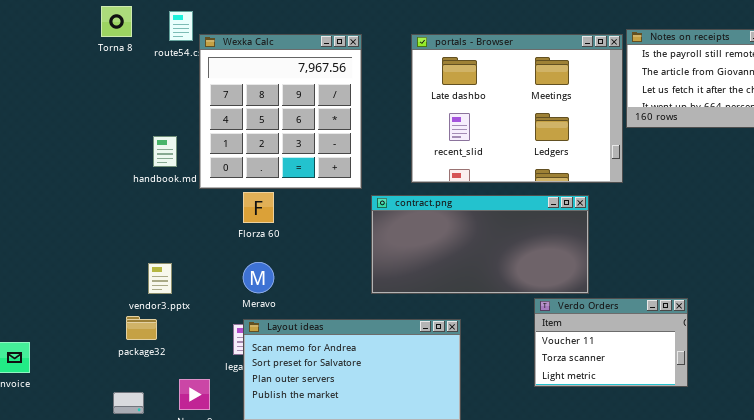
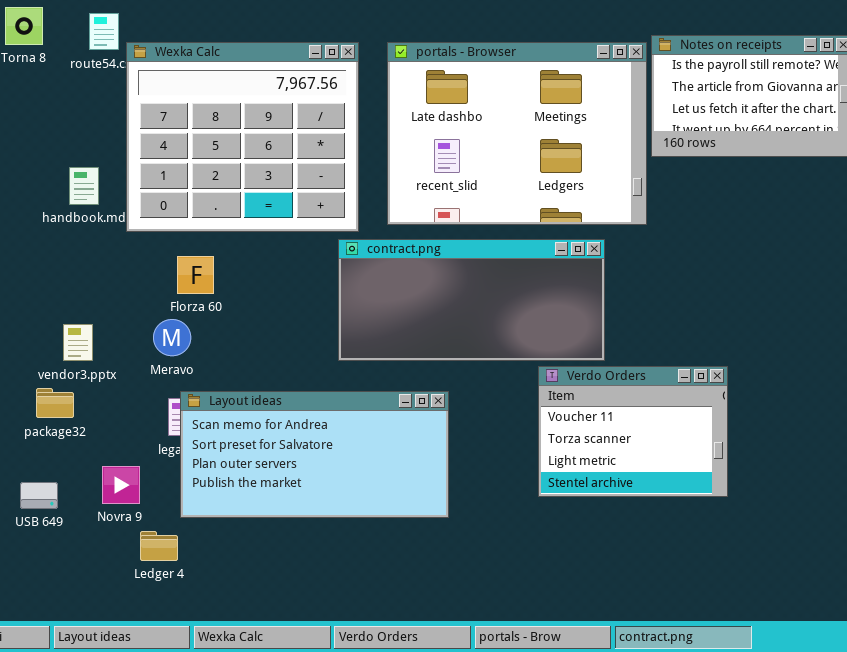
Wexka Calc: [199,34,362,189] -> [126,42,359,232], resized
Florza 60: [243,192,274,223] -> [177,256,214,294], moved
Meravo: [243,262,274,293] -> [153,319,191,356], moved
Verdo Orders: [534,298,688,387] -> [538,366,728,497], resized

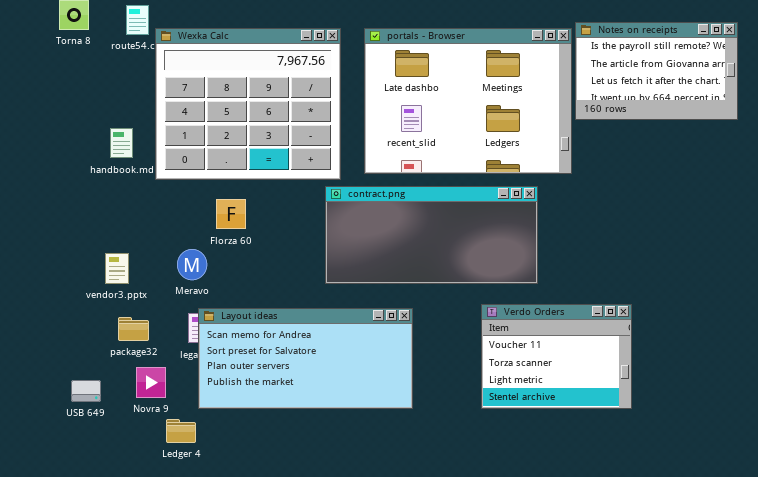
Florza 60: [177,256,214,294] -> [216,199,246,229], moved
Verdo Orders: [538,366,728,497] -> [481,304,632,409], moved
package32: [36,388,74,418] -> [118,317,149,341], moved

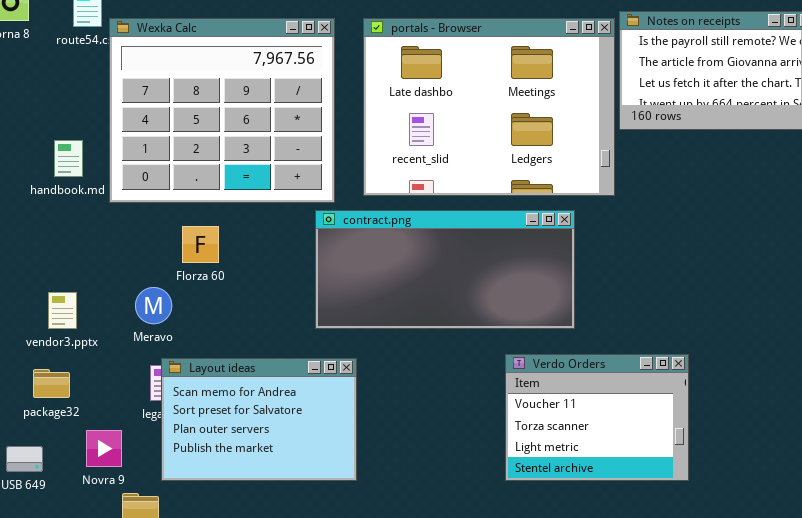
Layout ideas: [198,308,413,409] -> [161,358,357,481], resized
package32: [118,317,149,341] -> [33,369,70,398], moved

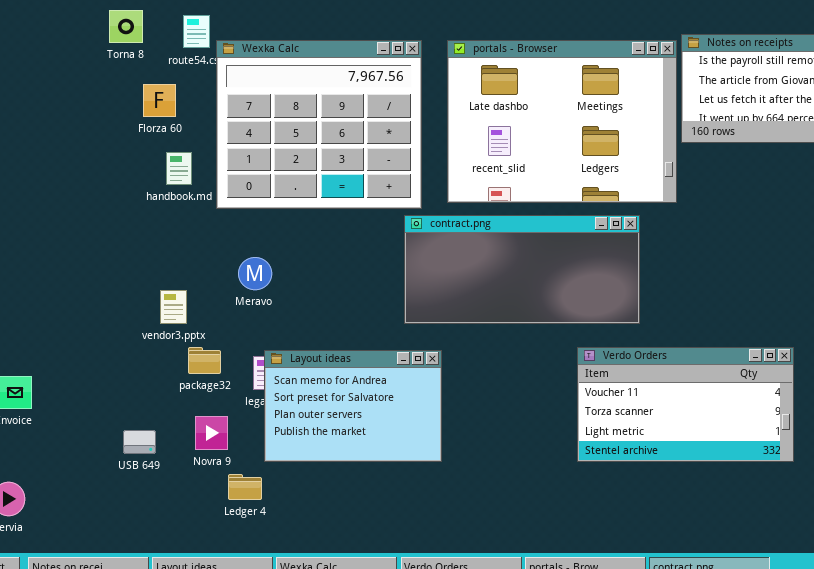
Florza 60: [182,226,219,263] -> [143,84,176,117], moved
Meravo: [135,287,172,324] -> [238,257,272,290], moved
Verdo Orders: [505,354,689,481] -> [577,347,794,462], resized
package32: [33,369,70,398] -> [188,347,221,374], moved

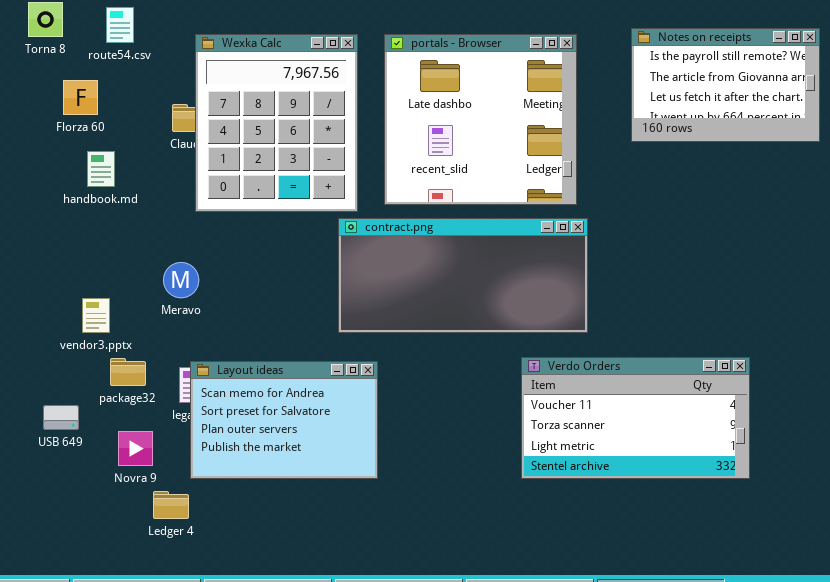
Wexka Calc: [216,40,422,209] -> [195,34,358,212], resized
portals - Browser: [447,40,677,203] -> [384,34,577,205], resized
USB 649: [123,430,156,454] -> [43,405,79,430], moved

